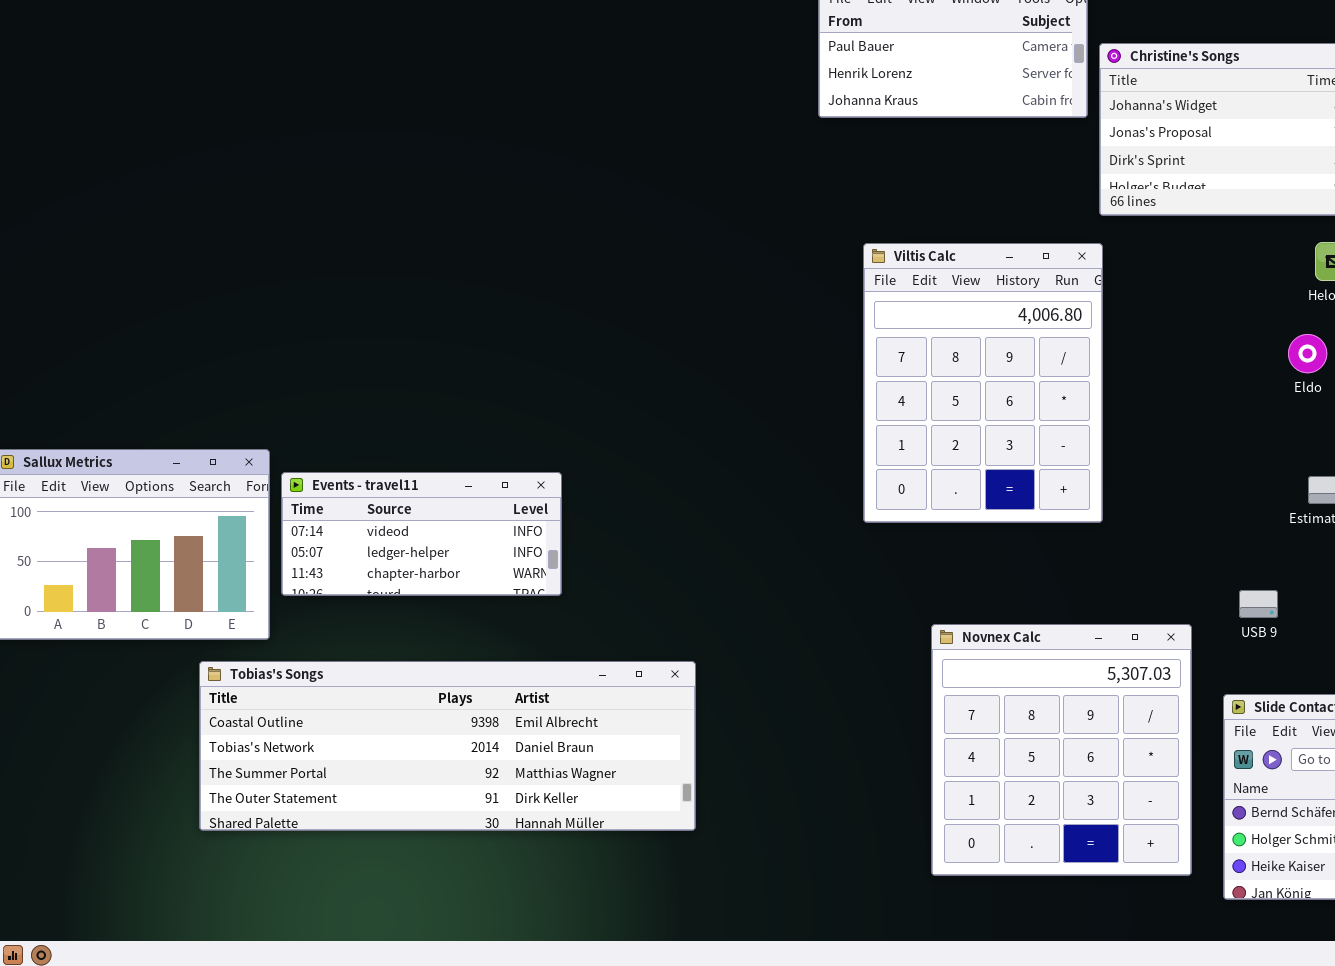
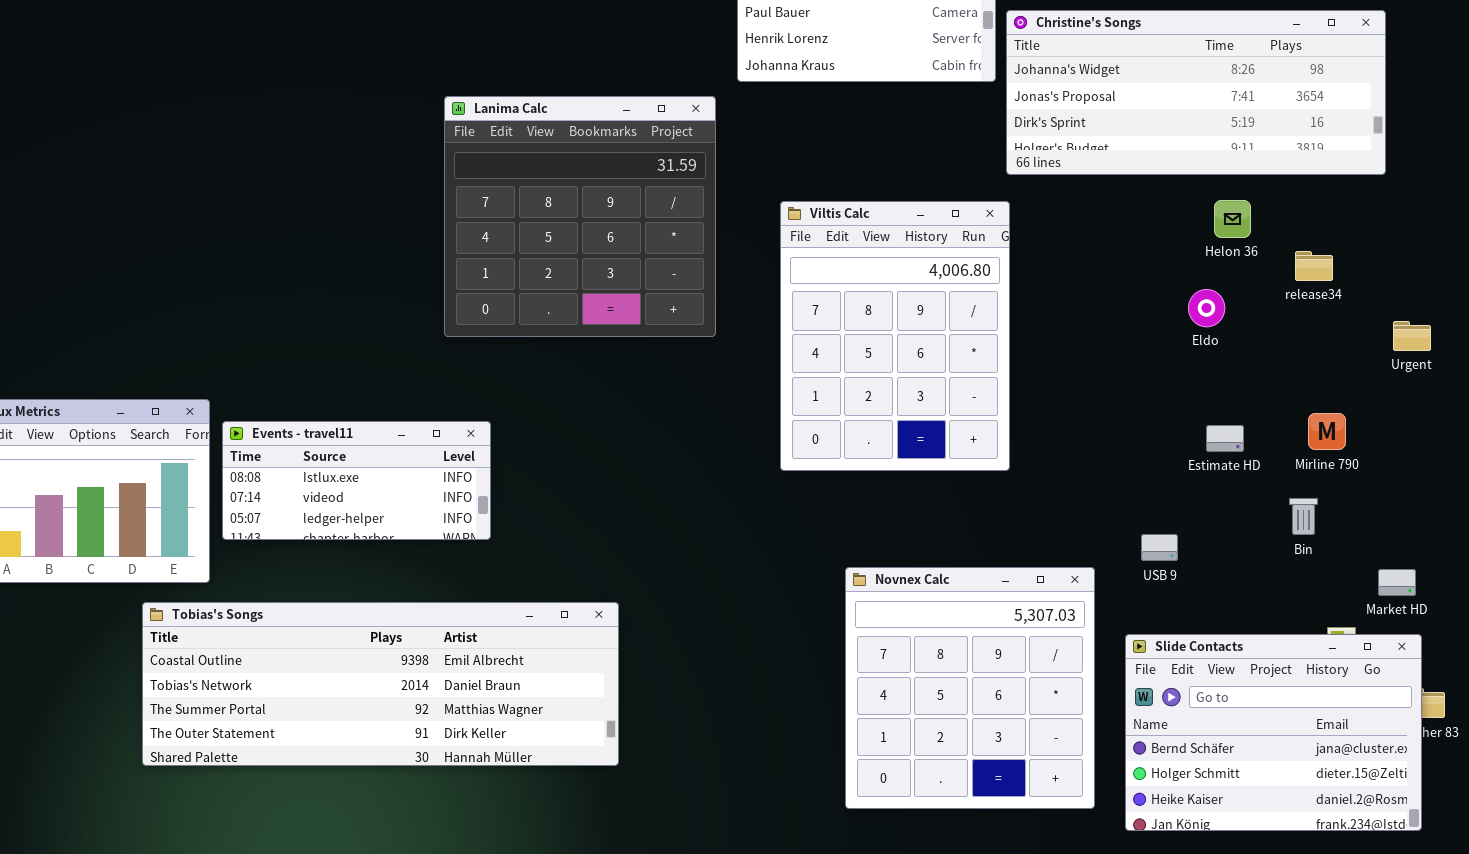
Lanima Calc: none -> [444,96,716,337], opened
Events - travel11: [281,472,562,596] -> [222,421,491,540], scrolled up 1 row

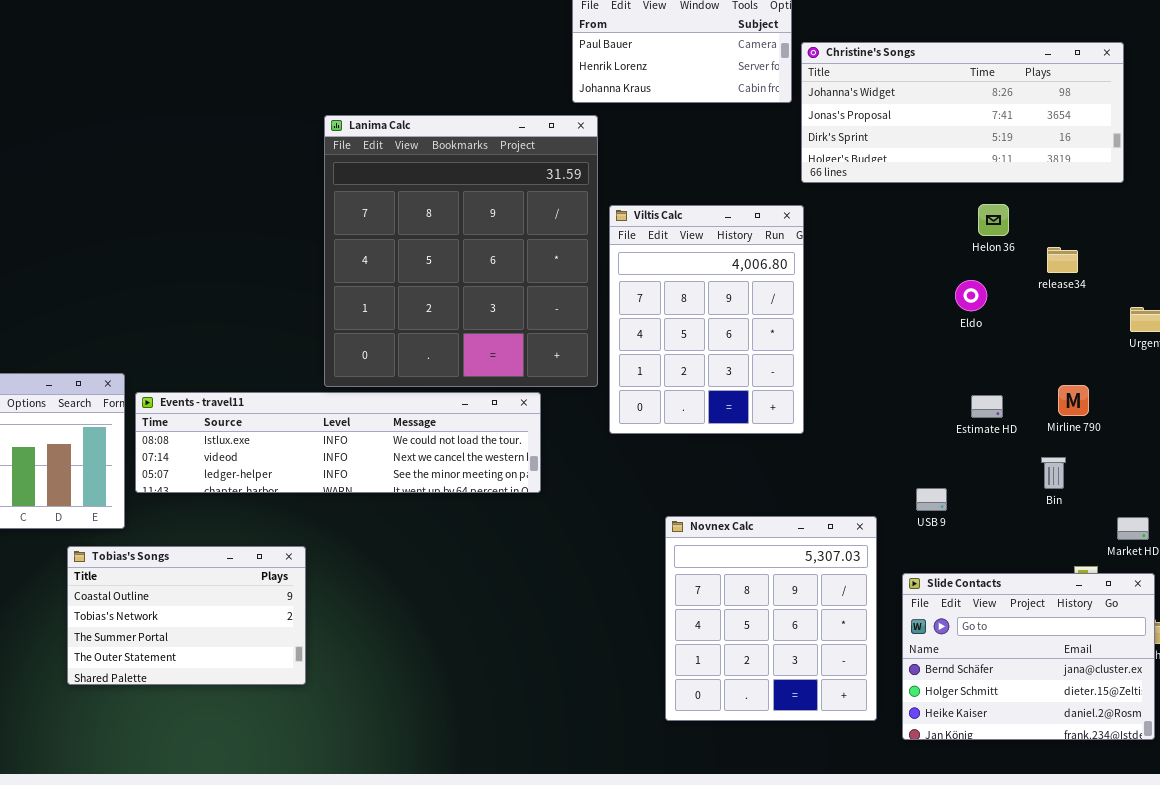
Lanima Calc: [444,96,716,337] -> [324,115,598,387], resized
Events - travel11: [222,421,491,540] -> [135,392,541,493], resized
Tobias's Songs: [142,602,619,766] -> [67,546,306,685], resized

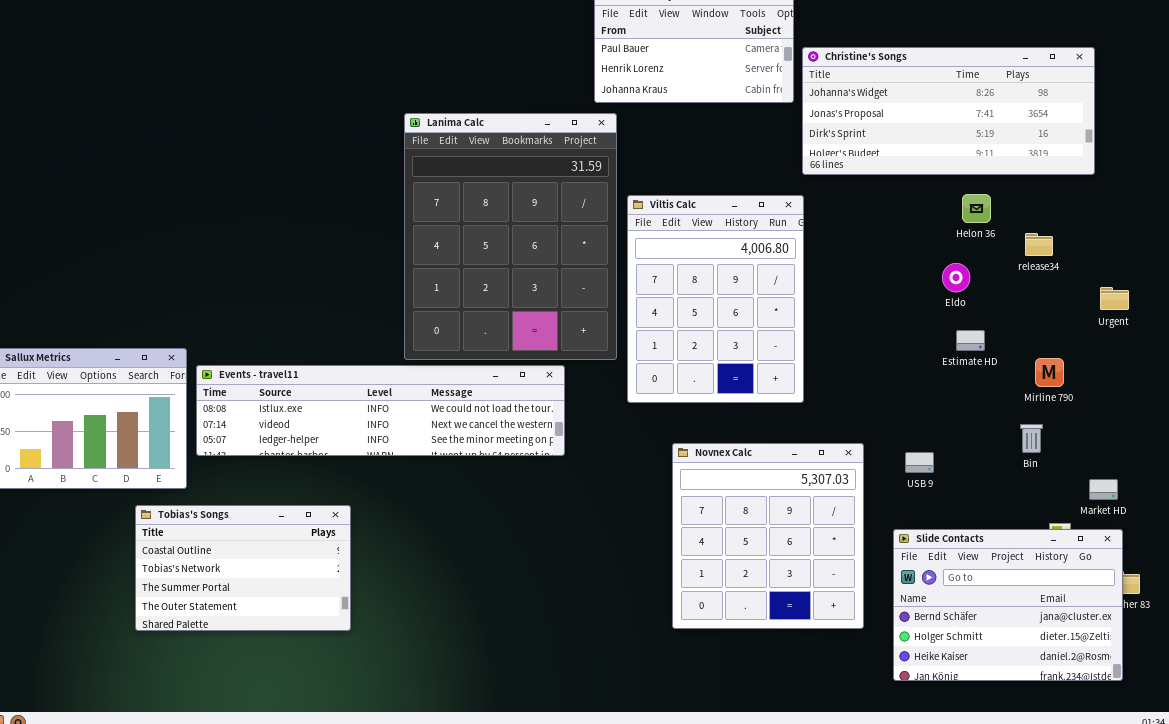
Lanima Calc: [324,115,598,387] -> [404,113,617,360], resized
Estimate HD: [971,395,1003,418] -> [956,330,985,351], moved
Novnex Calc: [665,516,877,721] -> [672,443,864,629], moved

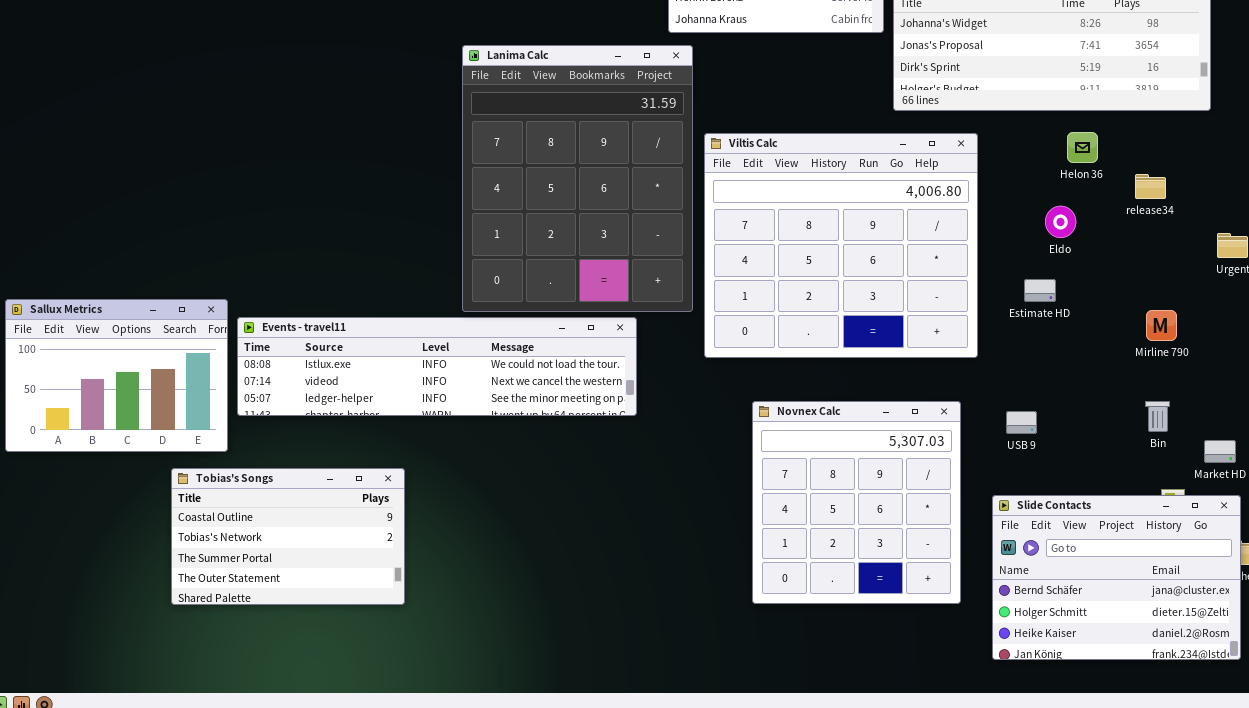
Viltis Calc: [627,195,804,403] -> [704,133,978,358], resized
Estimate HD: [956,330,985,351] -> [1024,279,1056,302], moved
Bin: [1020,424,1043,453] -> [1145,401,1170,432], moved

